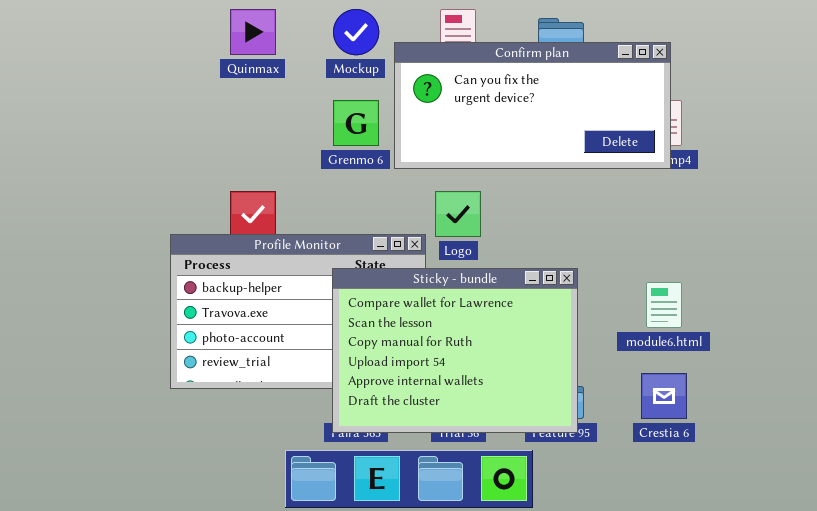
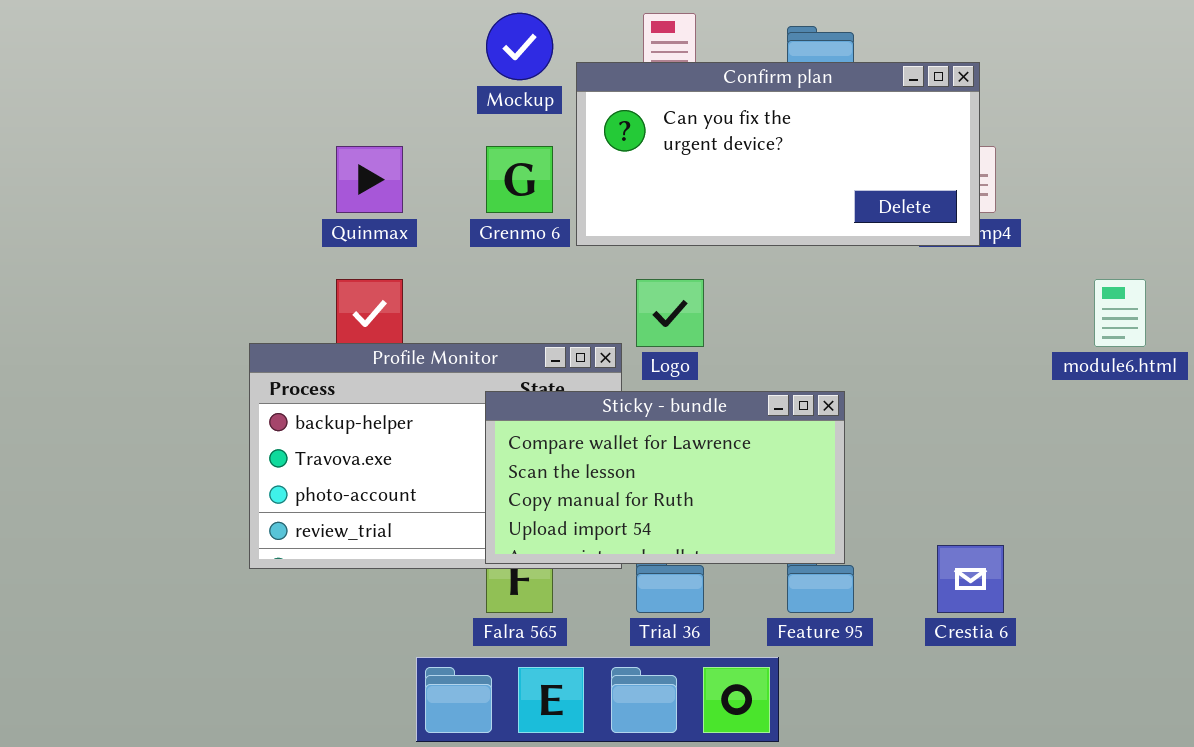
Quinmax: [230,9,276,55] -> [336,146,403,213], moved
Sticky - bundle: [332,268,578,433] -> [485,391,845,564], resized
module6.html: [646,282,682,328] -> [1094,279,1146,347], moved

